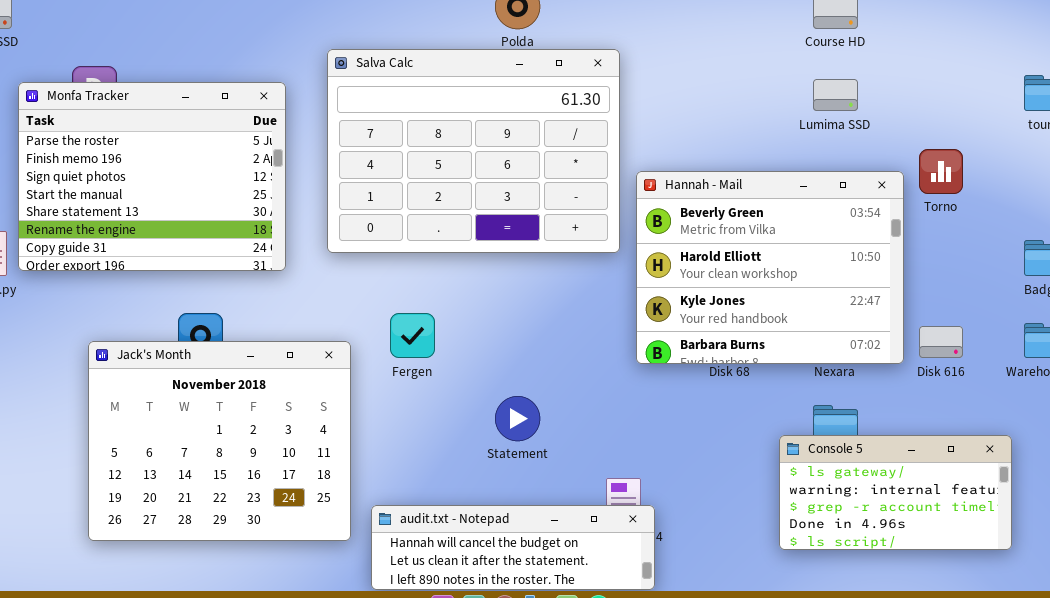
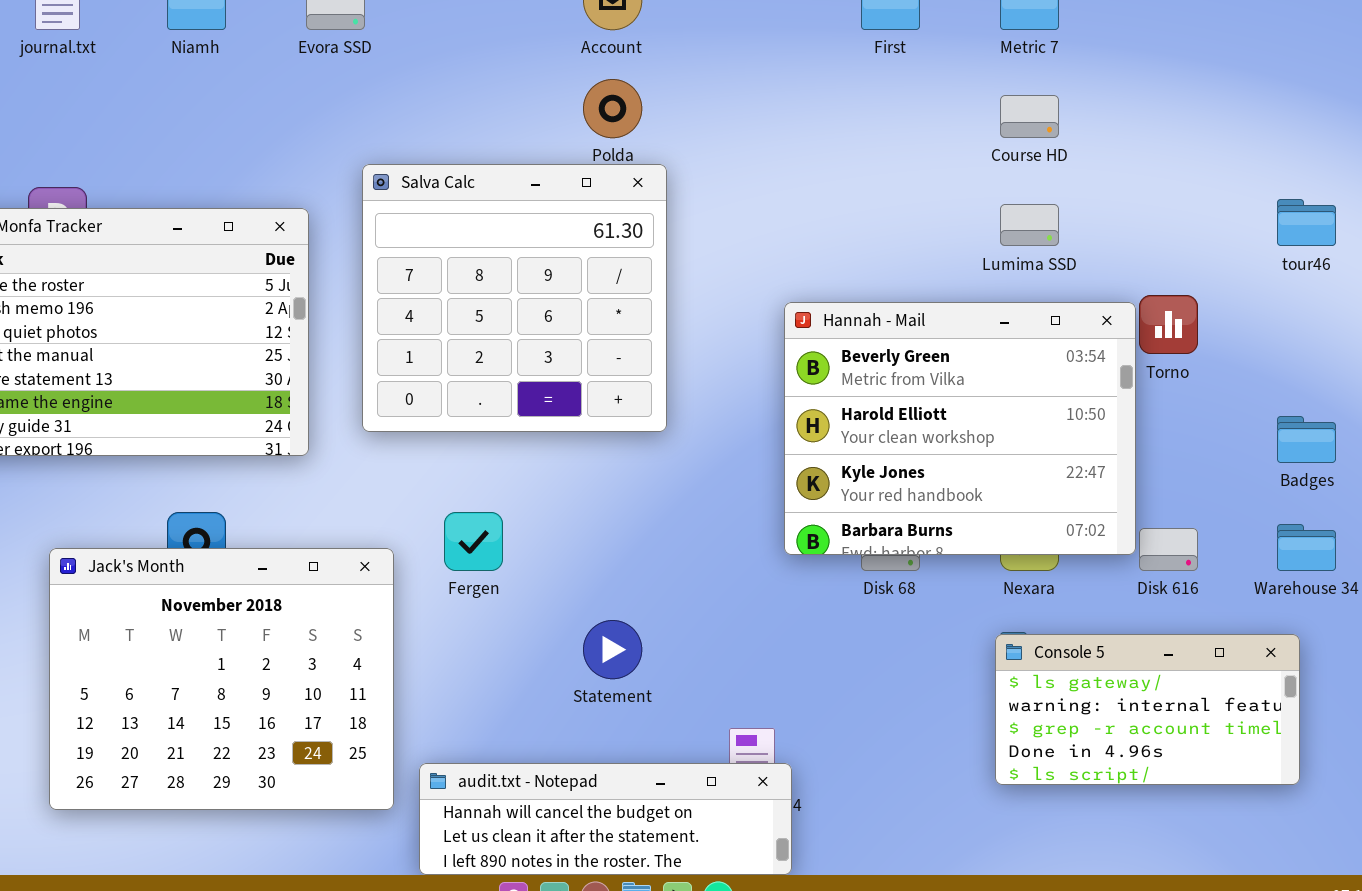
Salva Calc: [327,49,620,253] -> [362,164,667,432], resized
Hannah - Mail: [636,171,904,364] -> [784,302,1136,555], moved
Console 5: [779,435,1012,550] -> [995,634,1300,785], moved

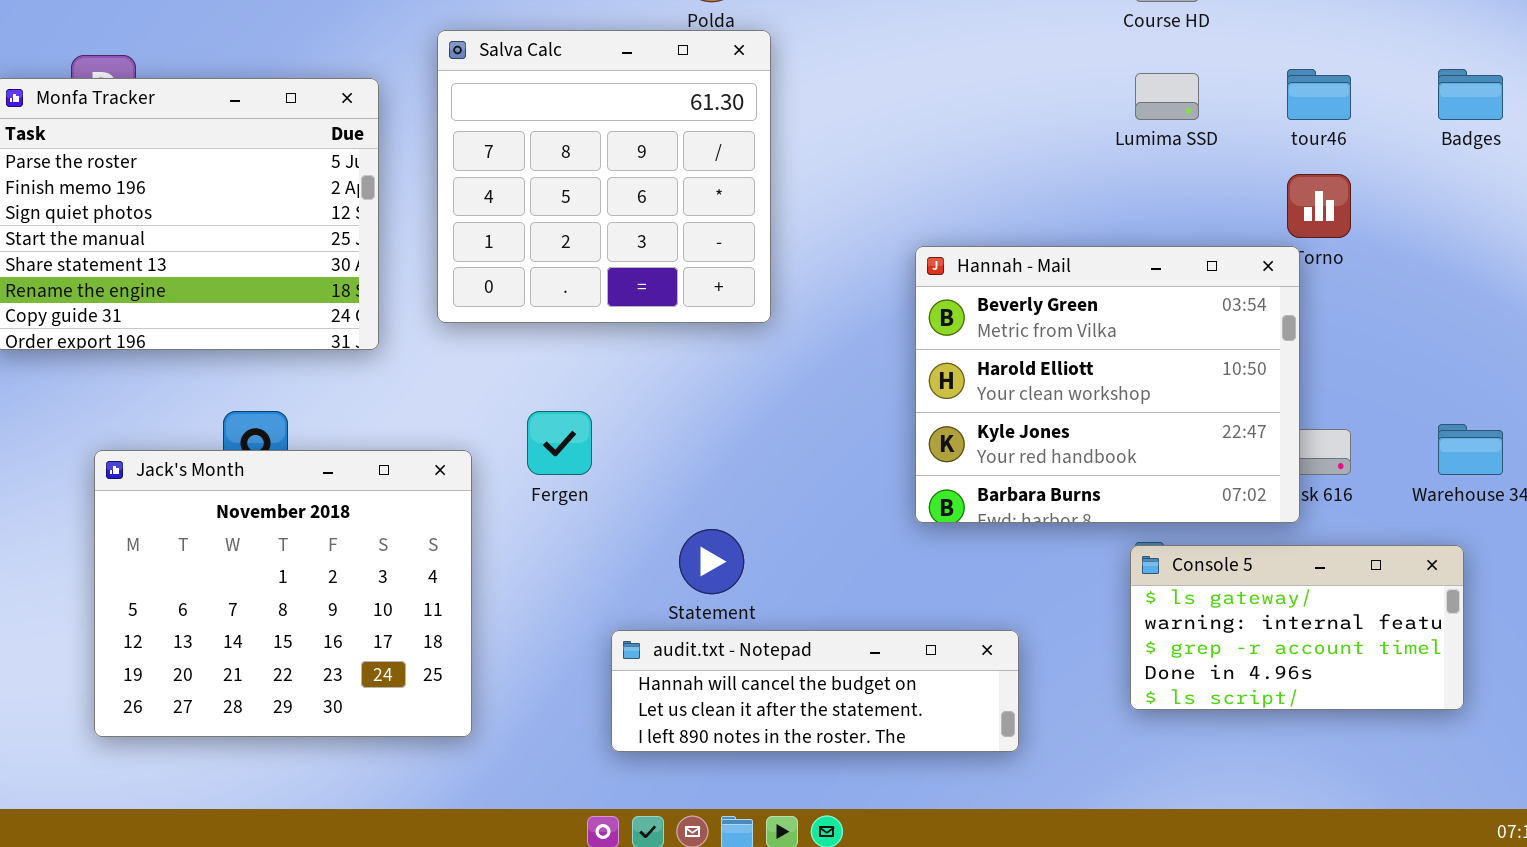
tour46: [1277,199,1336,246] -> [1287,69,1351,120], moved
Hannah - Mail: [784,302,1136,555] -> [915,246,1300,523], moved
Badges: [1277,416,1336,463] -> [1438,69,1503,120], moved
audit.txt - Notepad: [419,763,792,875] -> [611,630,1019,752], moved

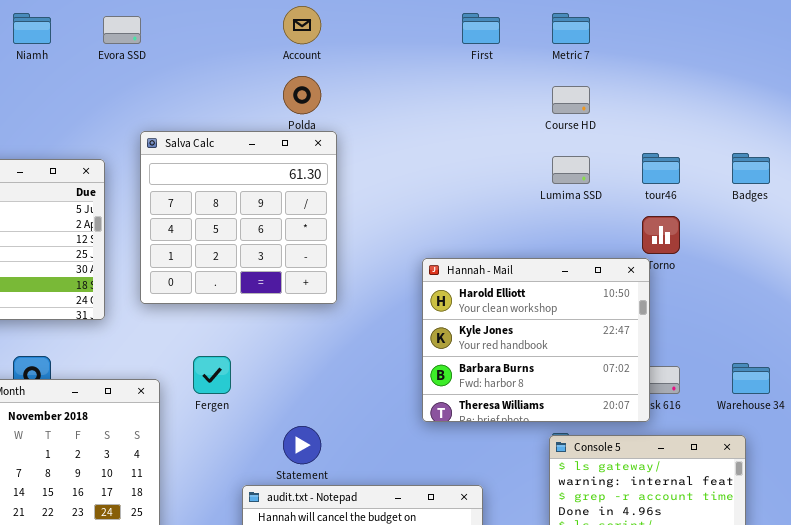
Hannah - Mail: [915,246,1300,523] -> [422,258,650,422], scrolled down 1 row

